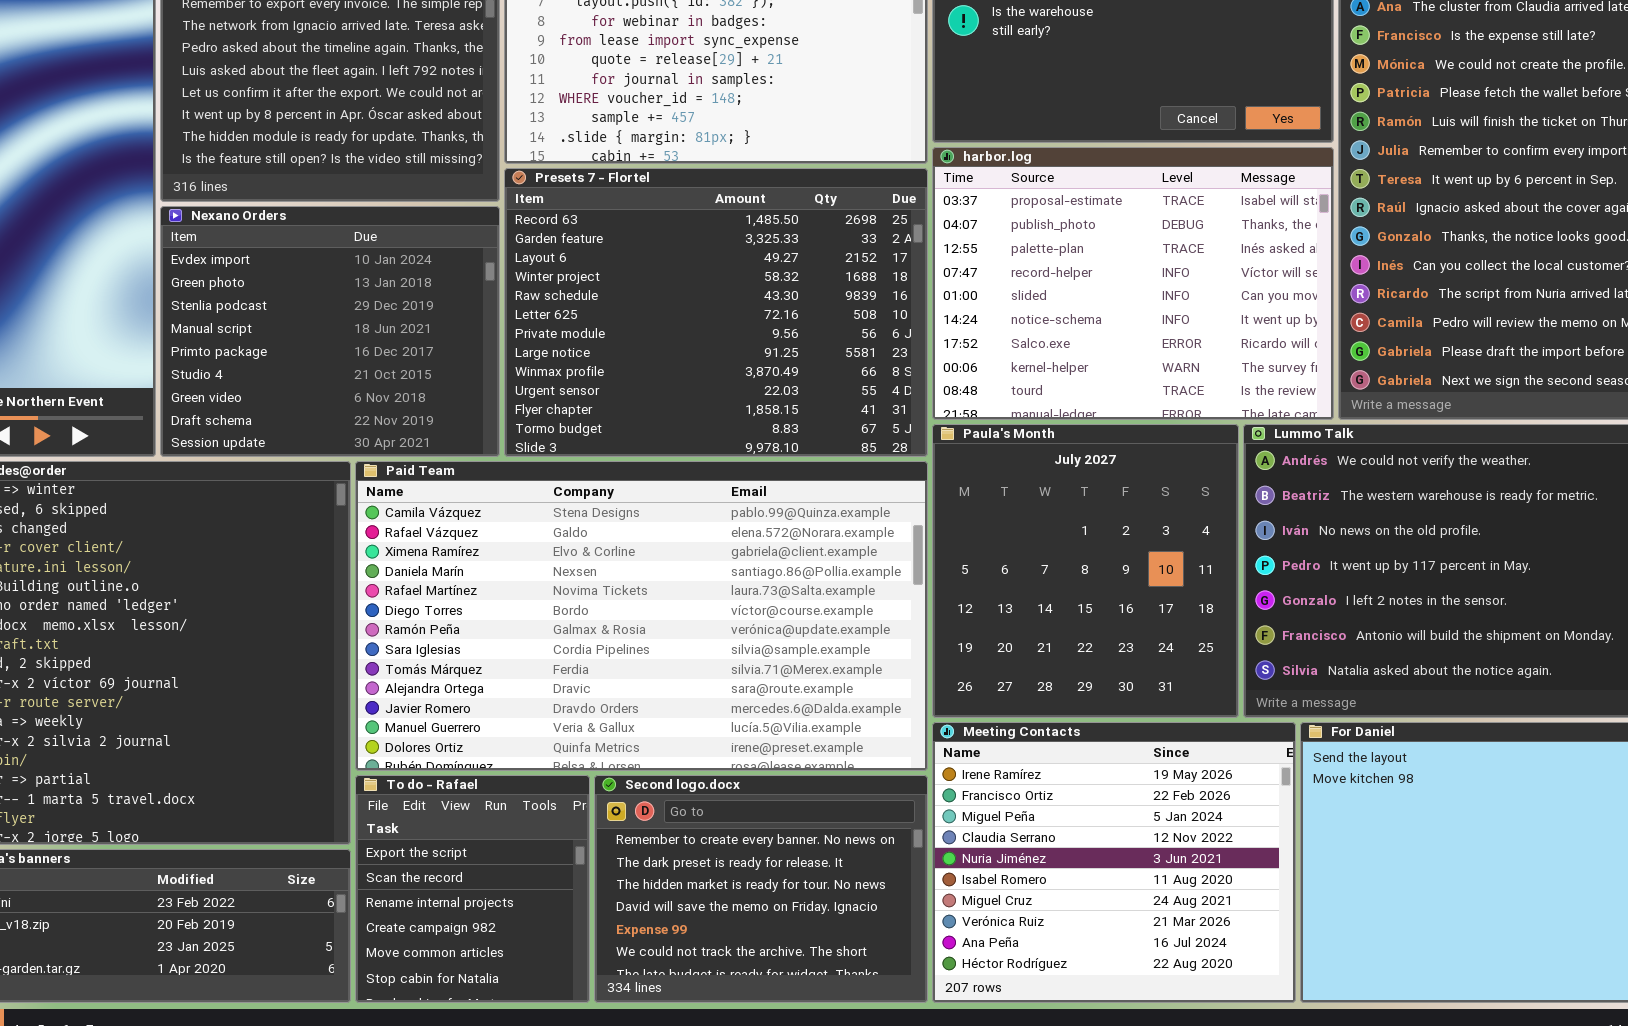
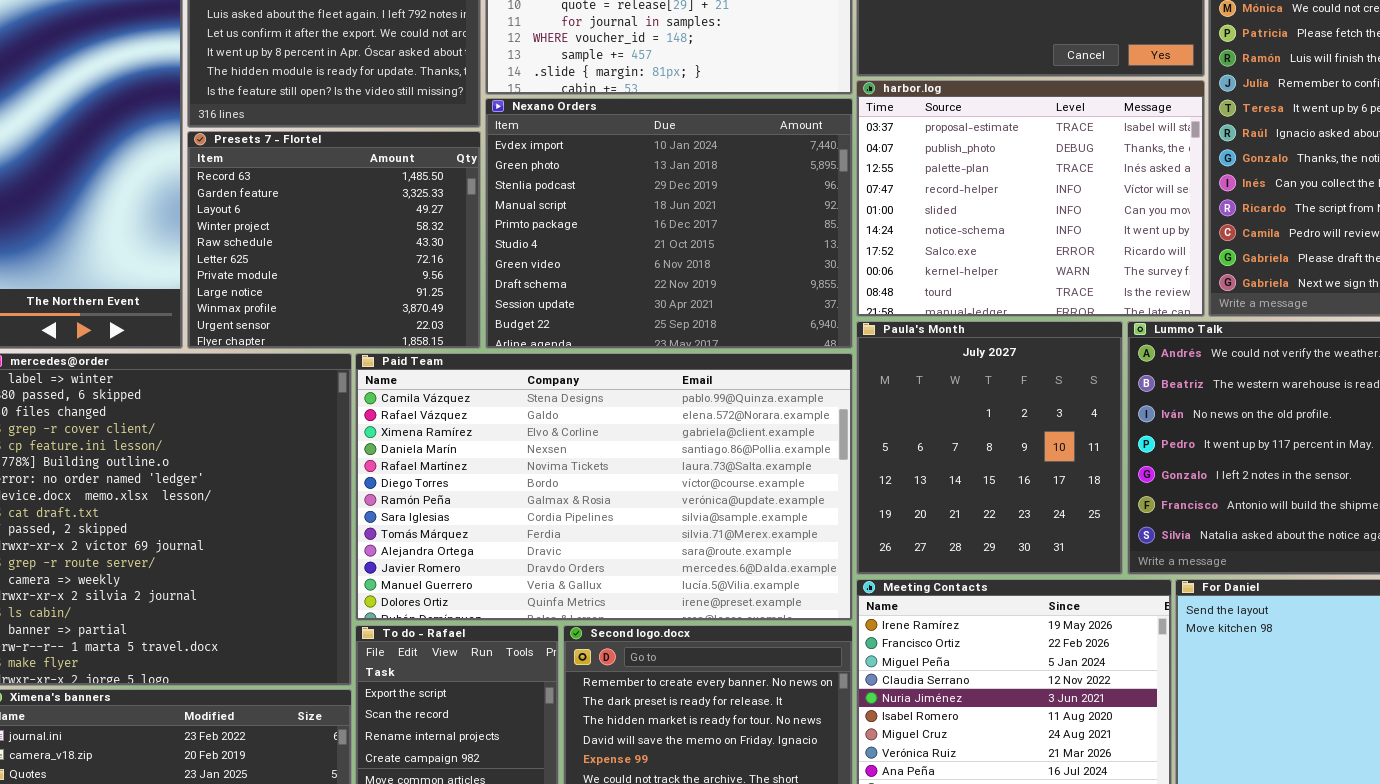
Presets 7 - Flortel: [504,168,928,457] -> [187,131,481,349], moved, resized
Nexano Orders: [160,206,500,457] -> [485,98,853,349], moved, resized

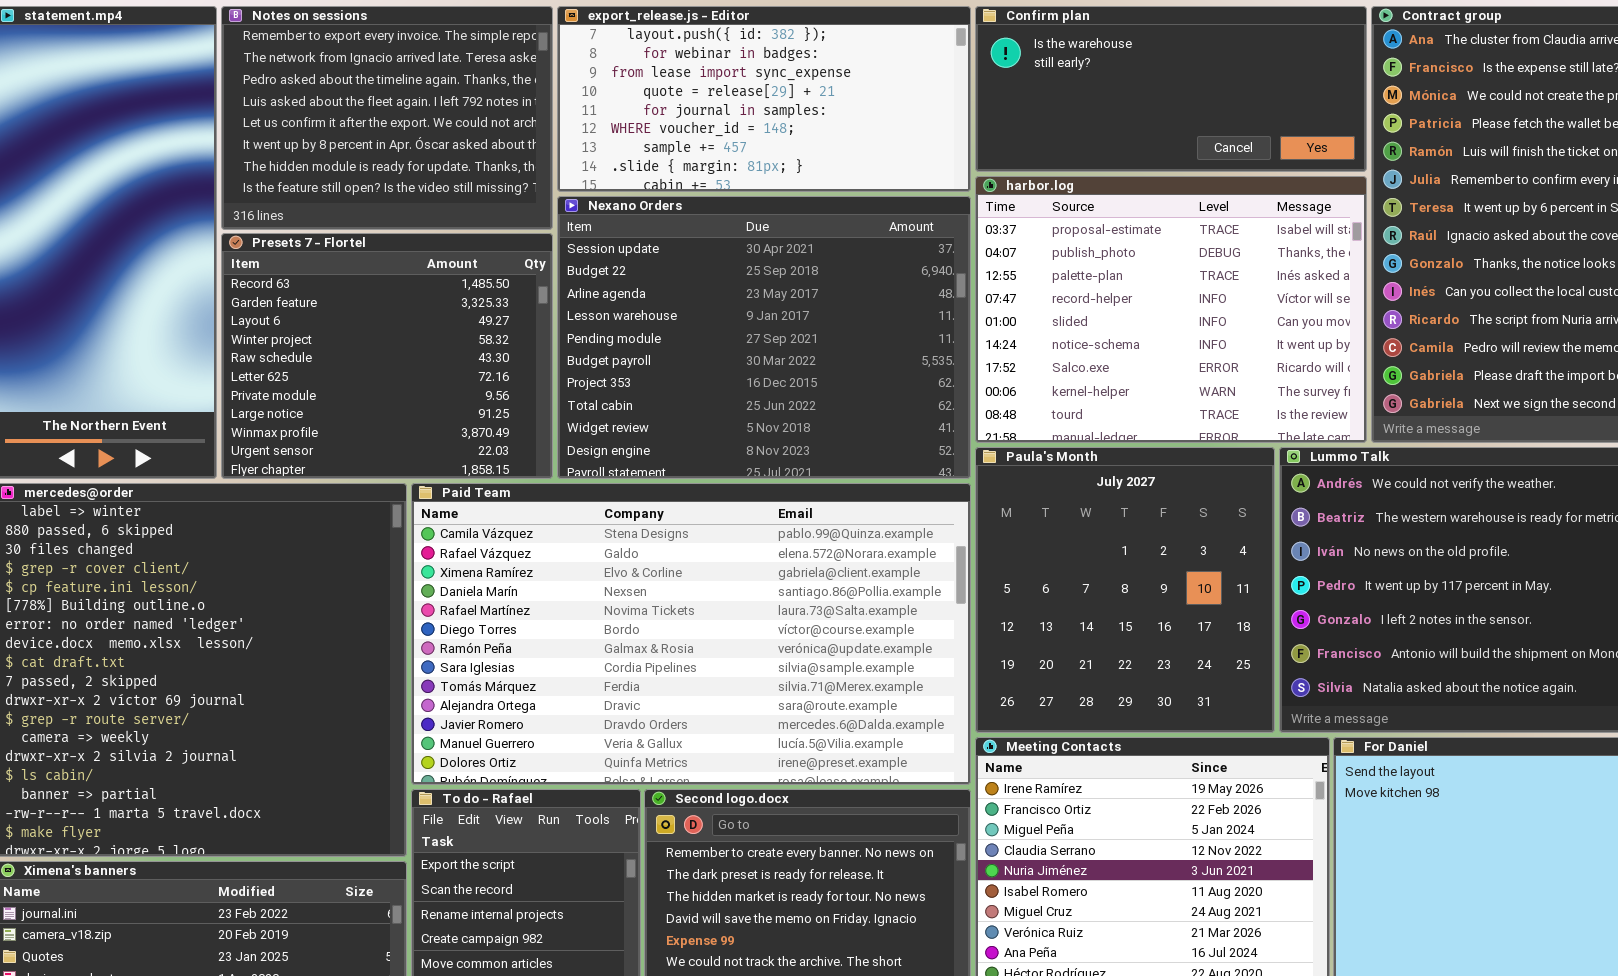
Nexano Orders: [485,98,853,349] -> [557,196,971,479], scrolled down 8 rows

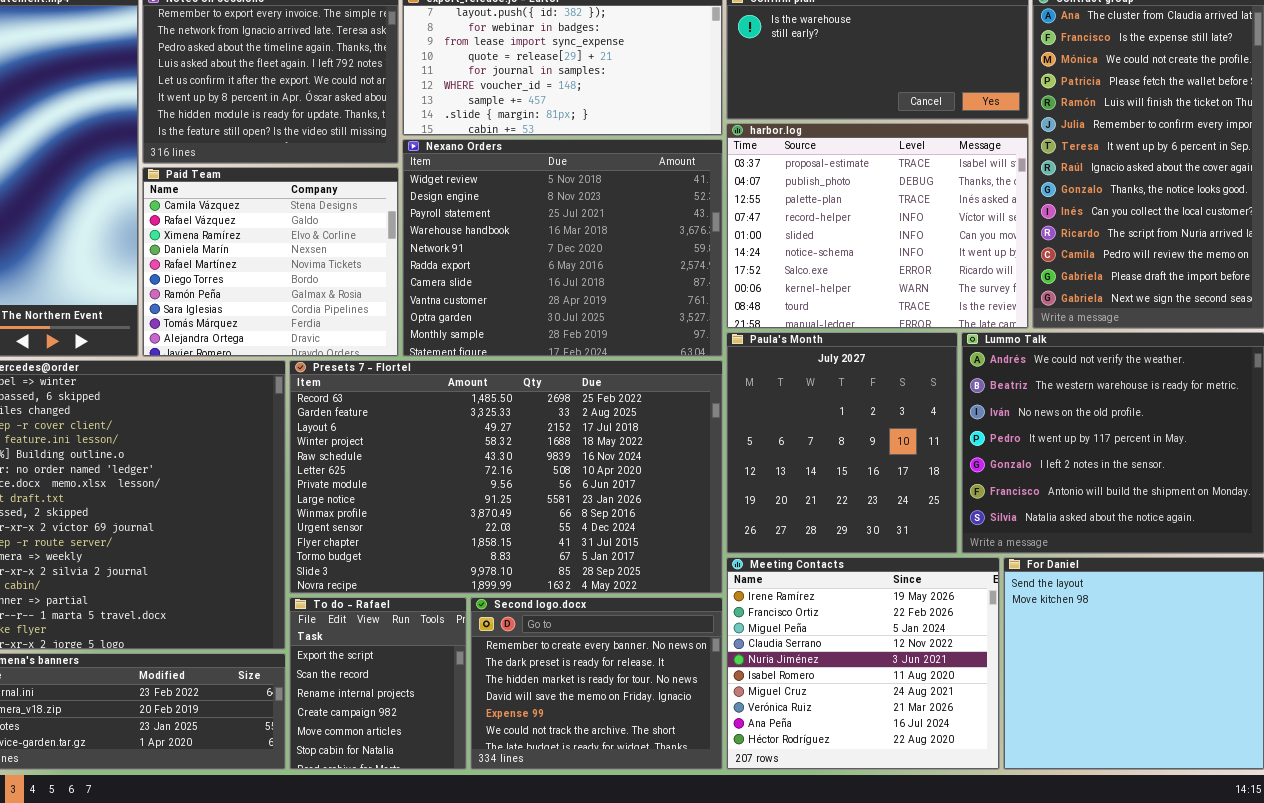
Nexano Orders: [557,196,971,479] -> [402,139,723,357], scrolled down 8 rows
Presets 7 - Flortel: [221,233,553,479] -> [289,360,723,594], moved, resized
Paid Team: [411,483,971,785] -> [142,167,399,357], moved, resized

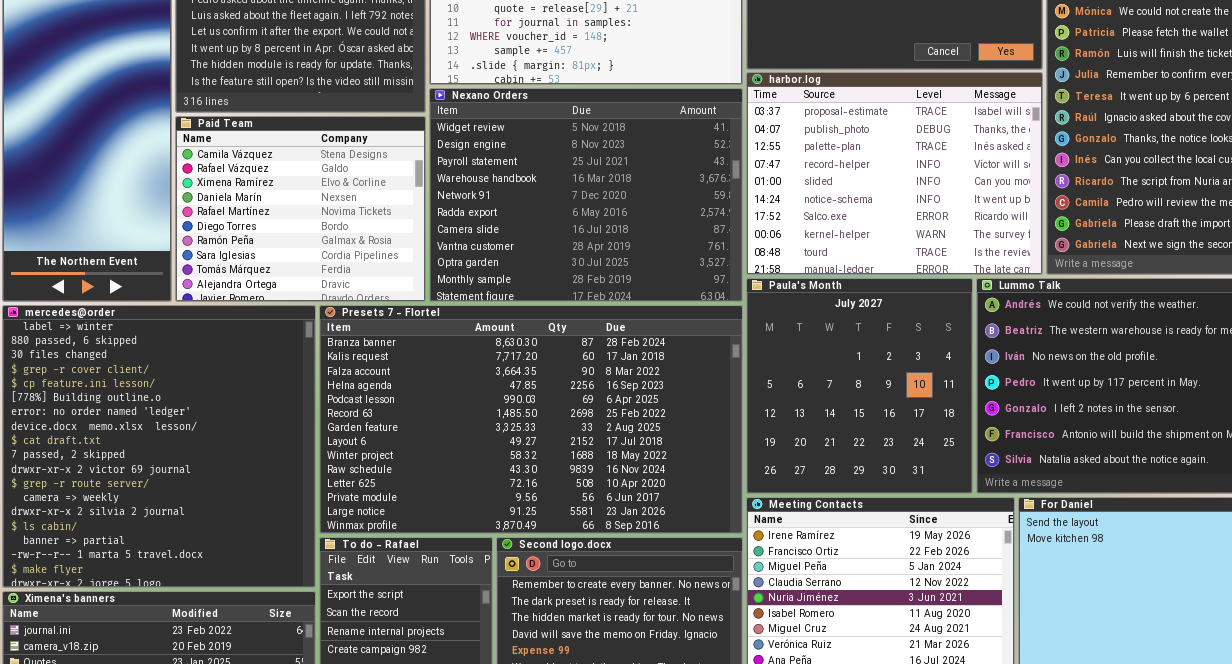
Presets 7 - Flortel: [289,360,723,594] -> [319,305,743,534], scrolled up 5 rows

